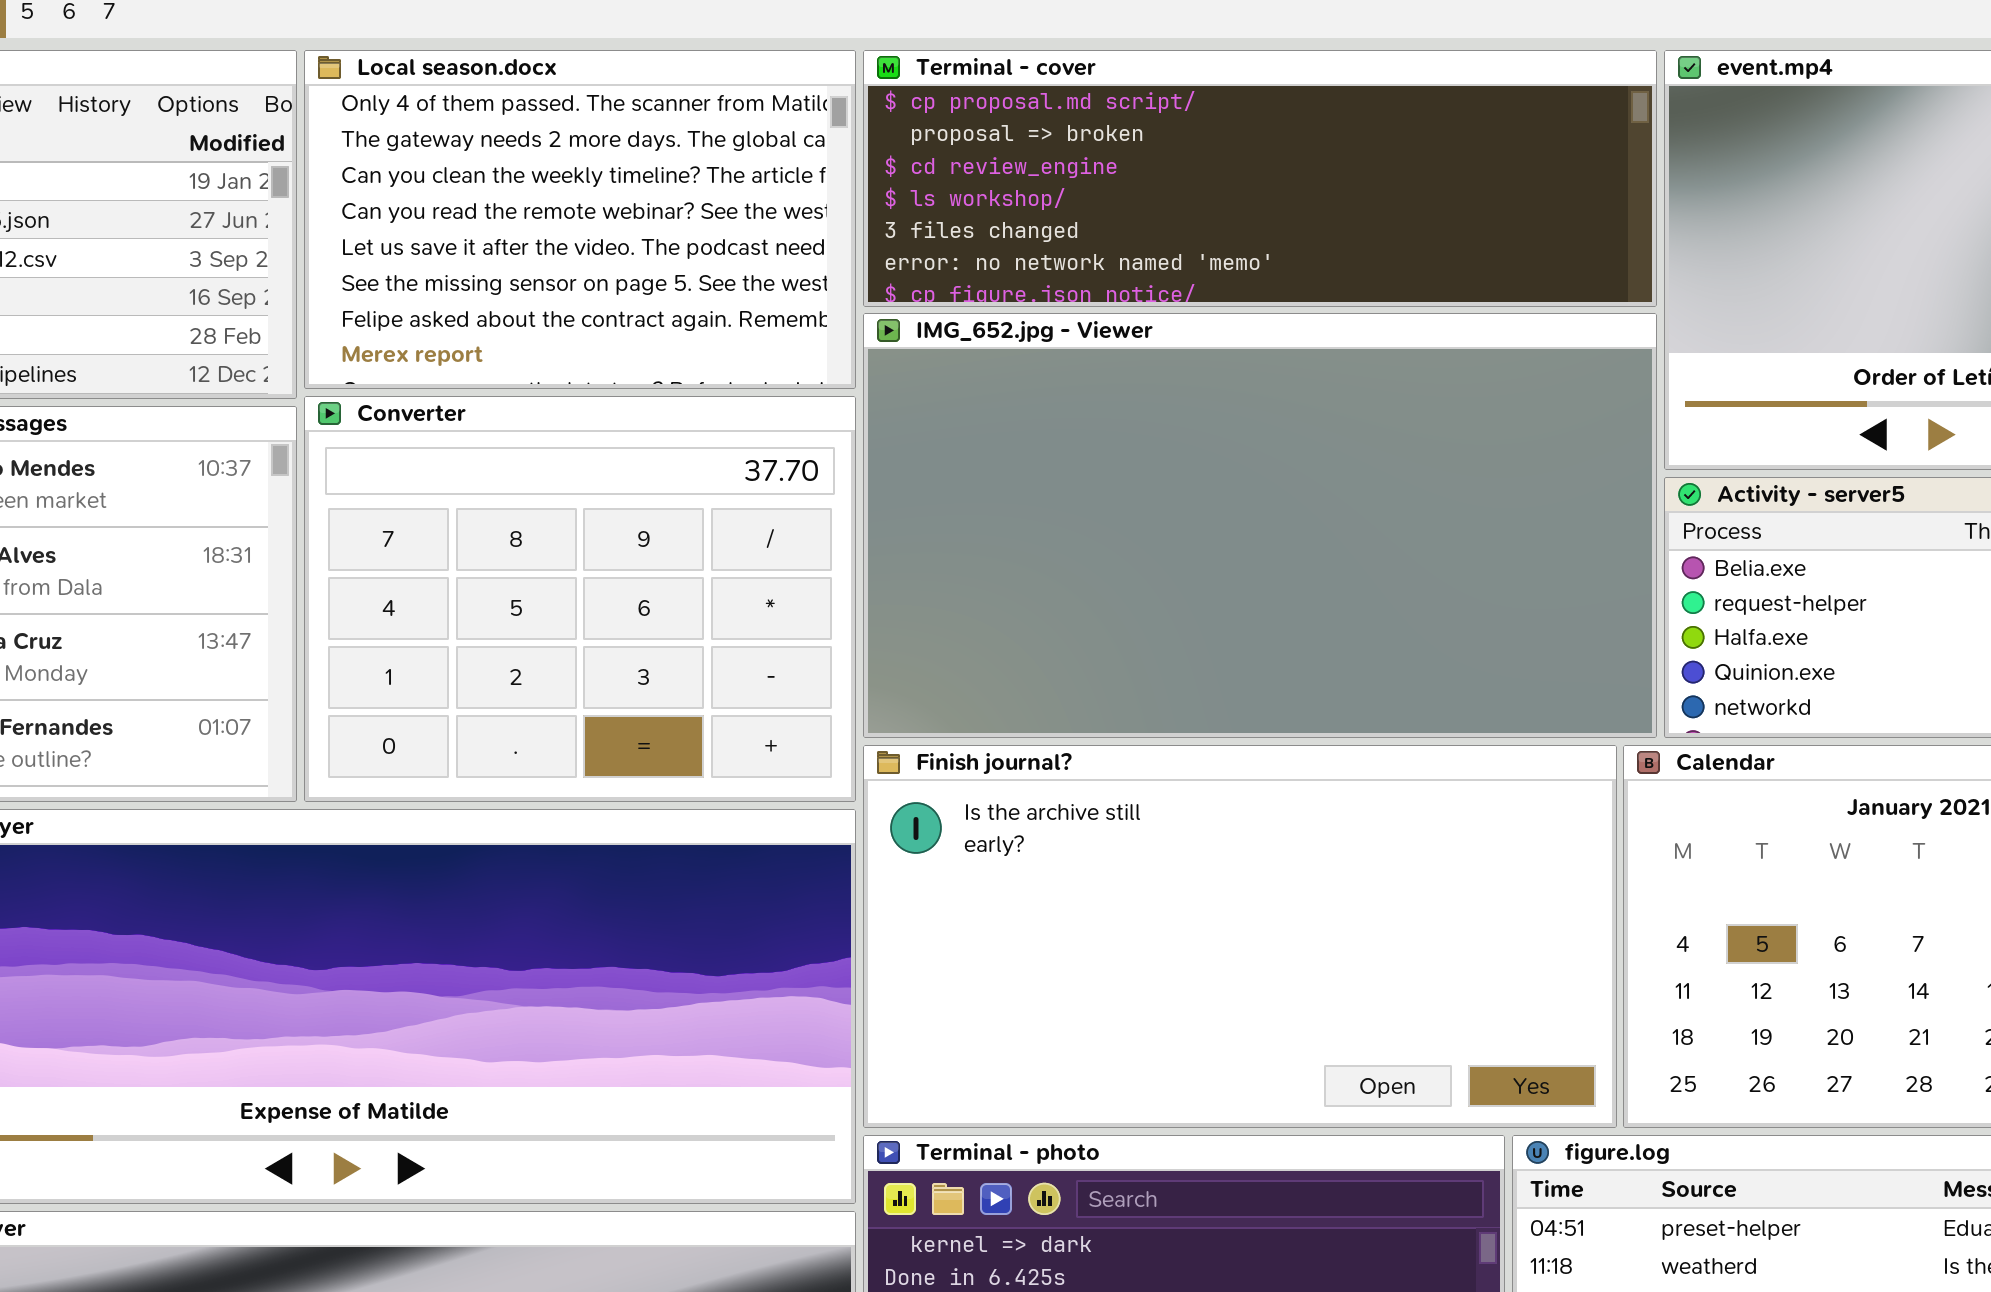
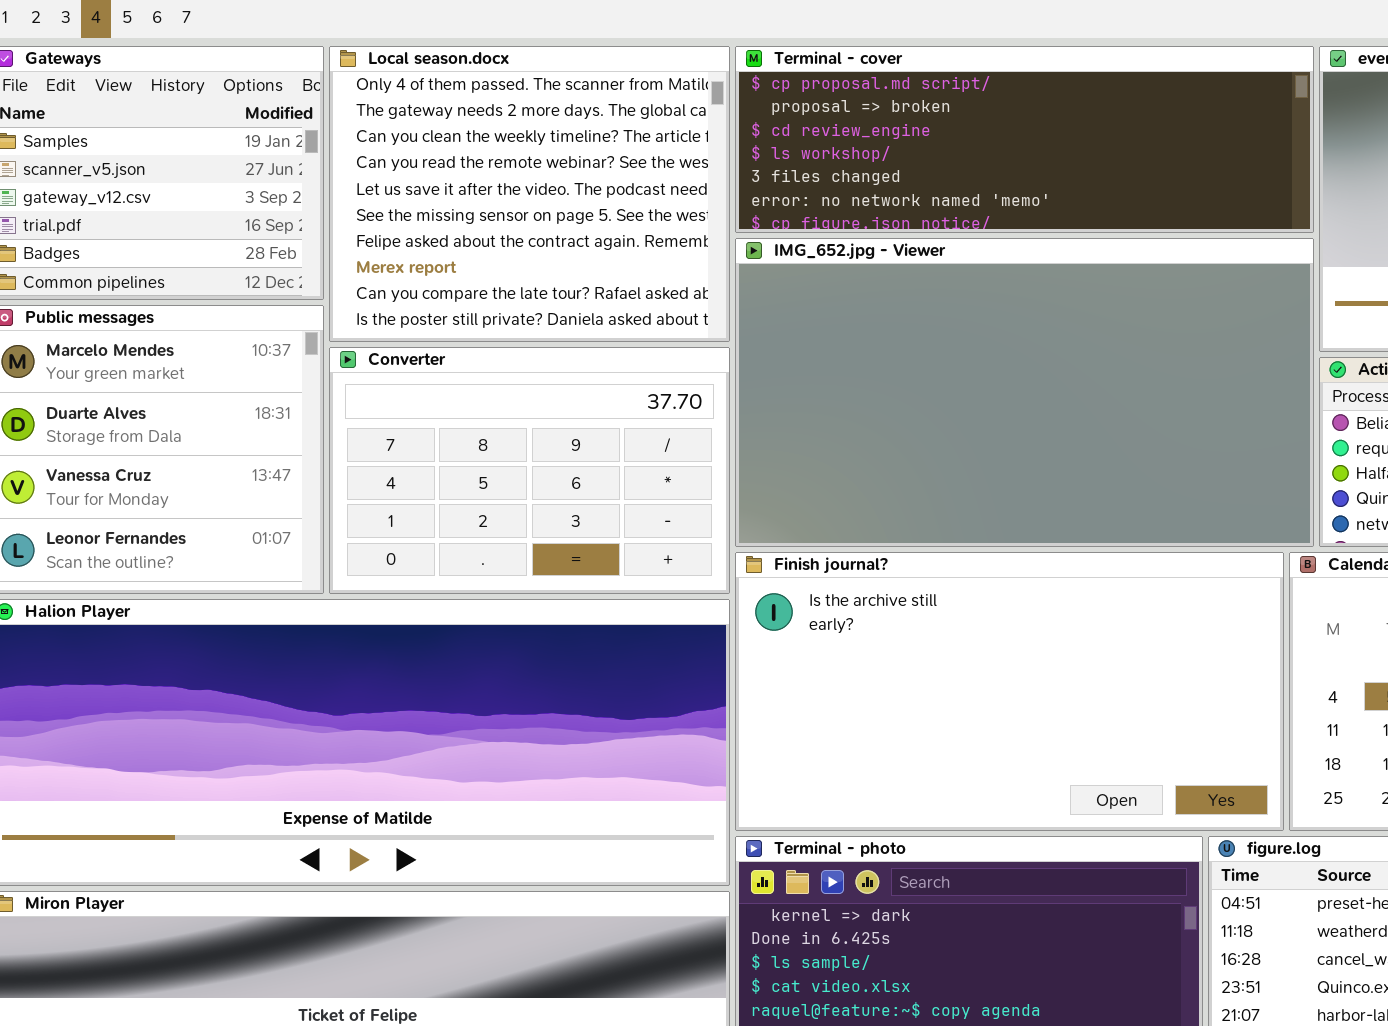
Local season.docx: [304,50,856,389] -> [329,46,730,342], resized
Converter: [304,396,856,802] -> [329,347,730,594], resized

